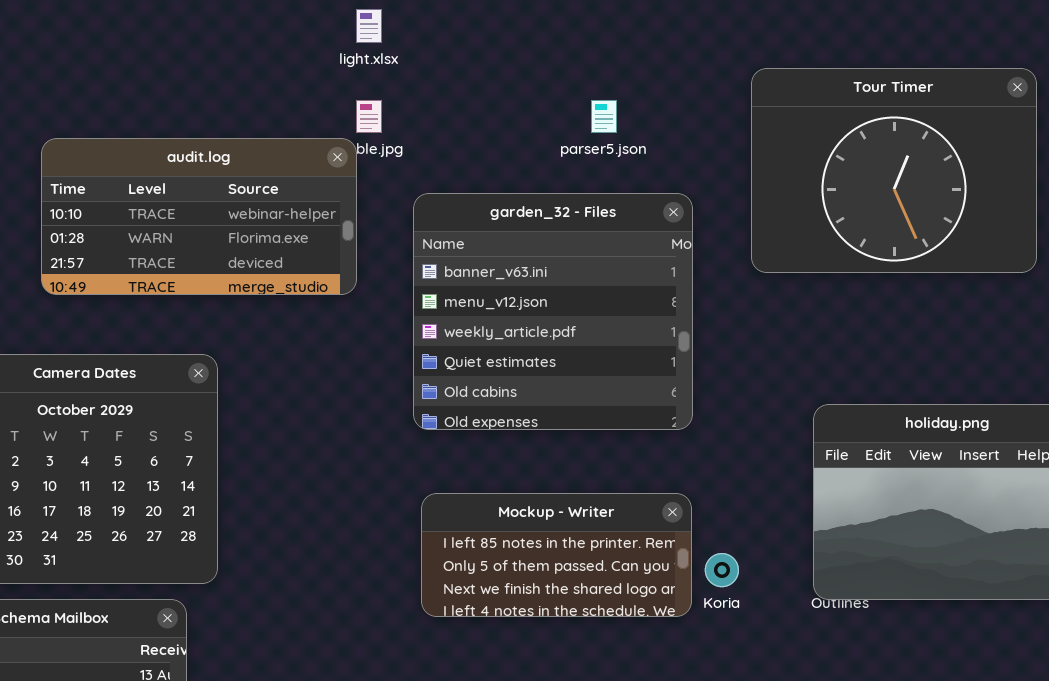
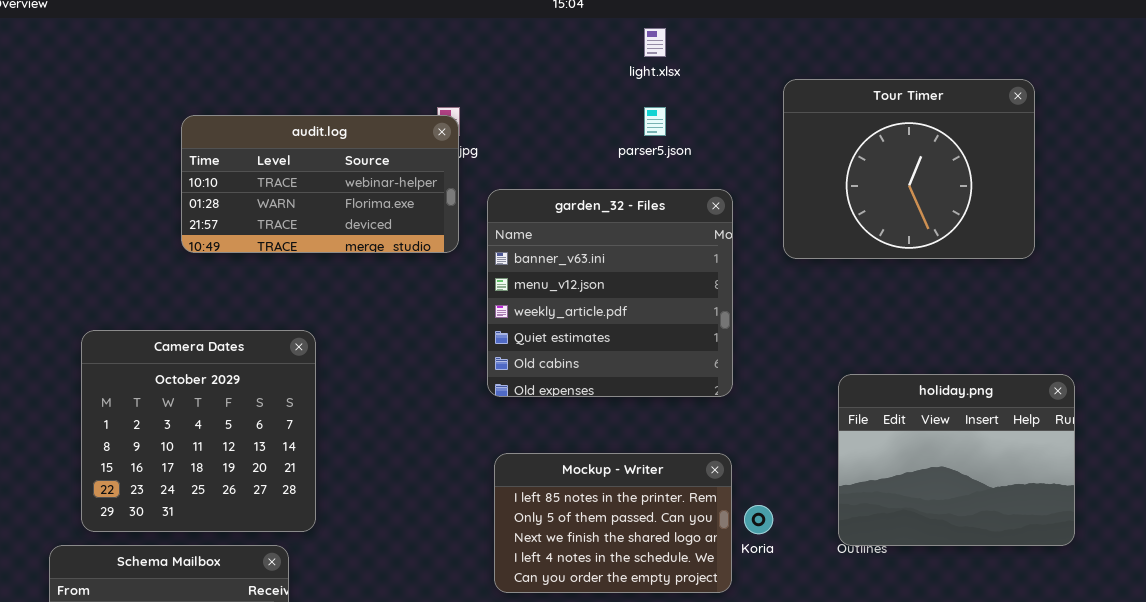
light.xlsx: [356,9,382,43] -> [644,28,666,57], moved
audit.log: [41,138,357,295] -> [181,115,459,253], moved
Mockup - Writer: [421,493,692,617] -> [494,453,732,593], resized

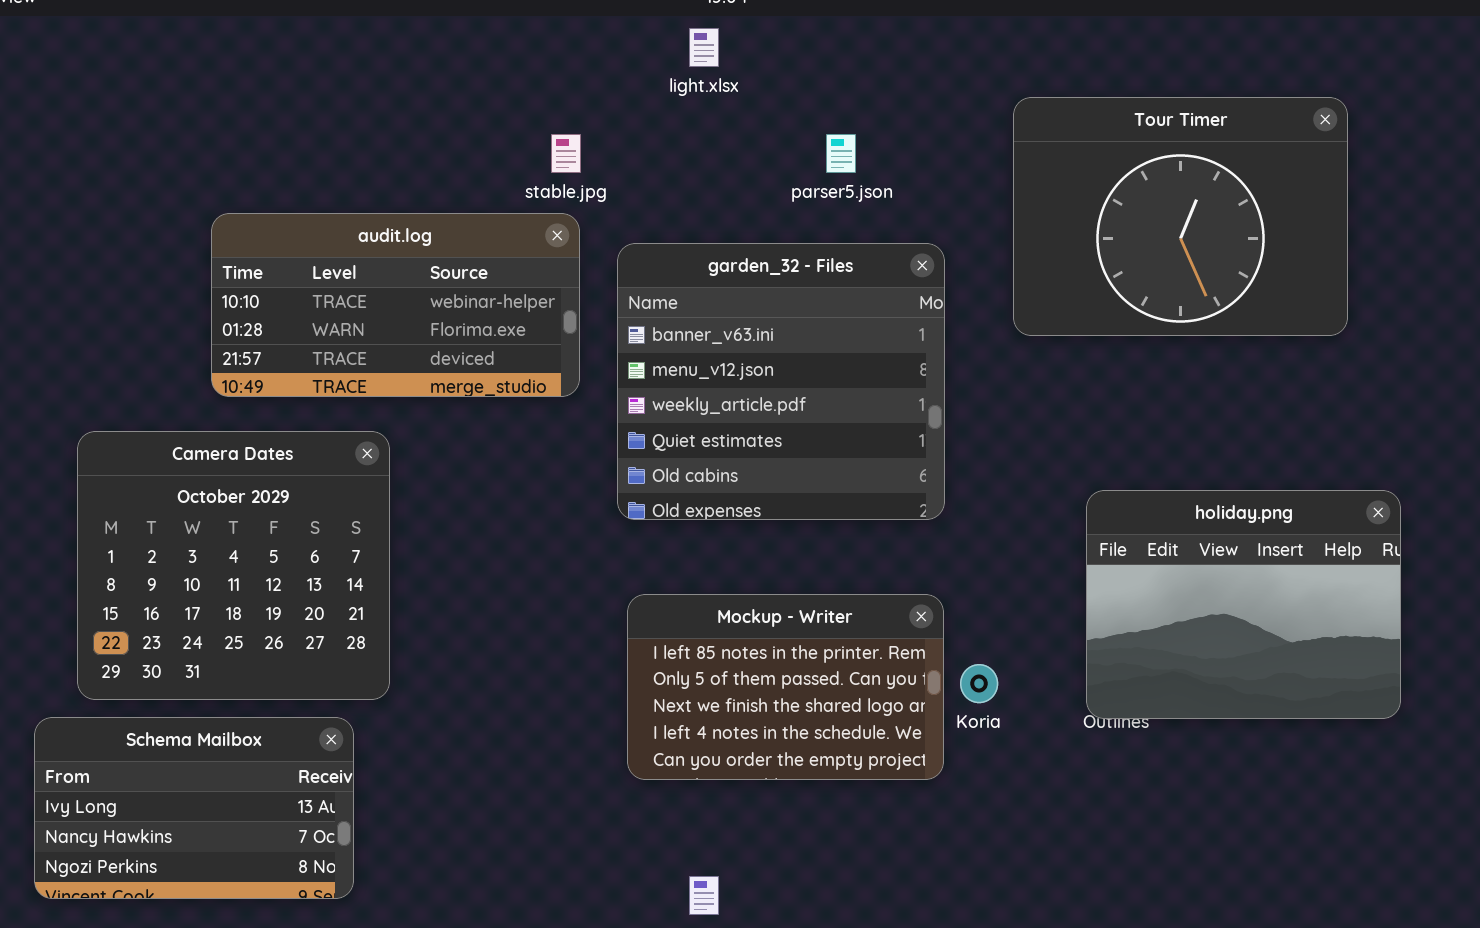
light.xlsx: [644,28,666,57] -> [689,28,719,67], moved
audit.log: [181,115,459,253] -> [211,213,580,397], moved

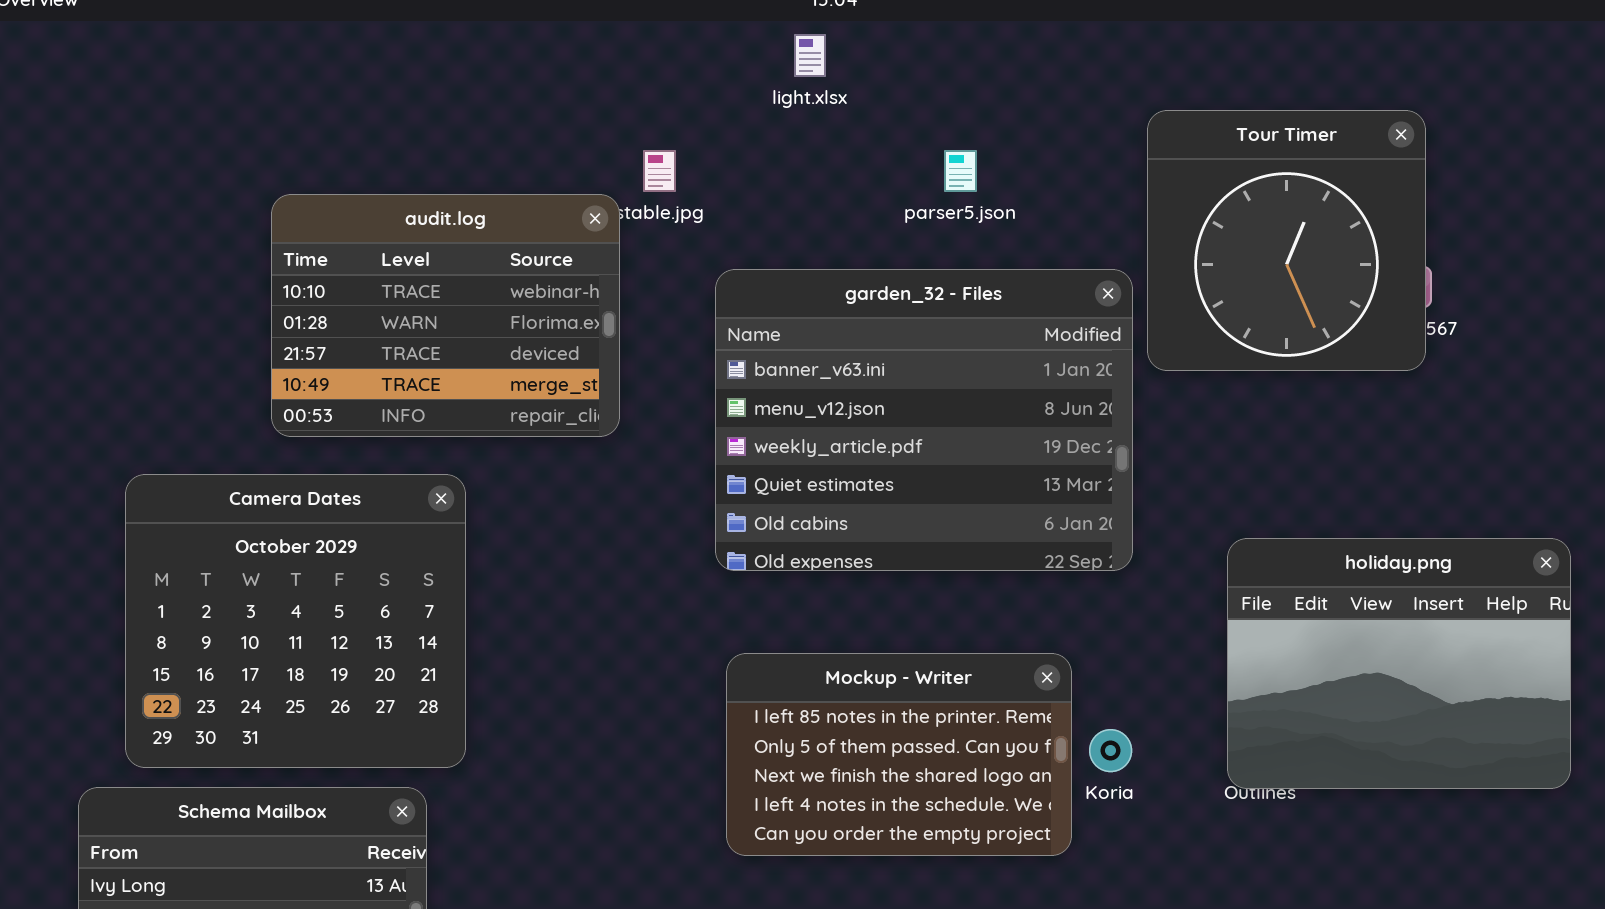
Tour Timer: [1013,97,1348,336] -> [1147,110,1426,371], resized
audit.log: [211,213,580,397] -> [271,194,620,437], resized
garden_32 - Files: [617,243,945,520] -> [715,269,1133,571], resized

